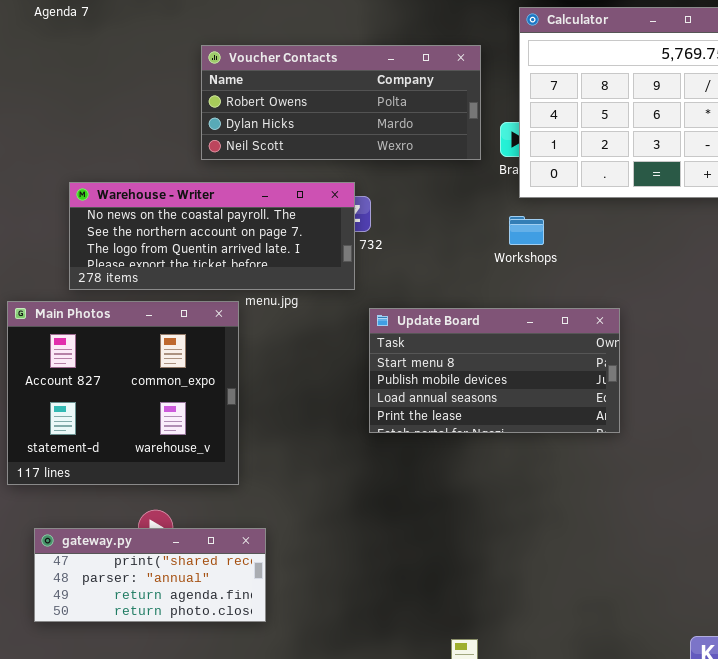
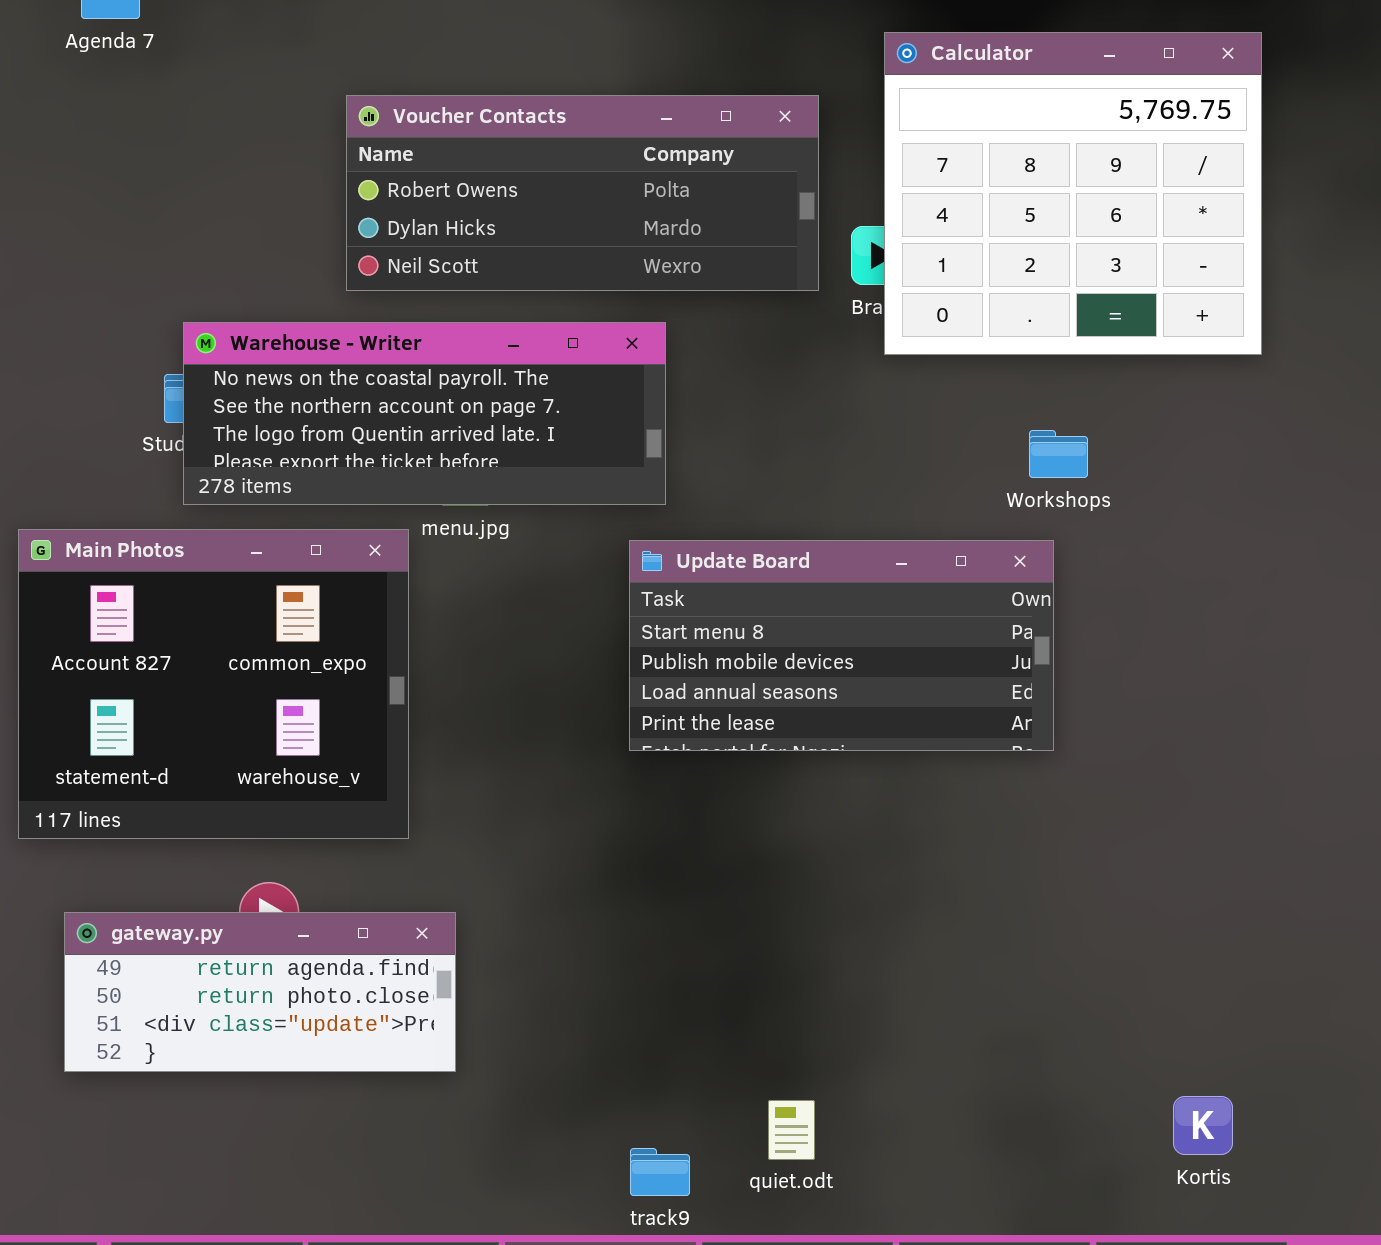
Warehouse - Writer: [69,182,355,290] -> [183,322,666,505], moved
Workshops: [509,216,544,245] -> [1029,430,1088,478], moved
gateway.py: [34,528,266,622] -> [64,912,456,1072], scrolled down 2 rows

